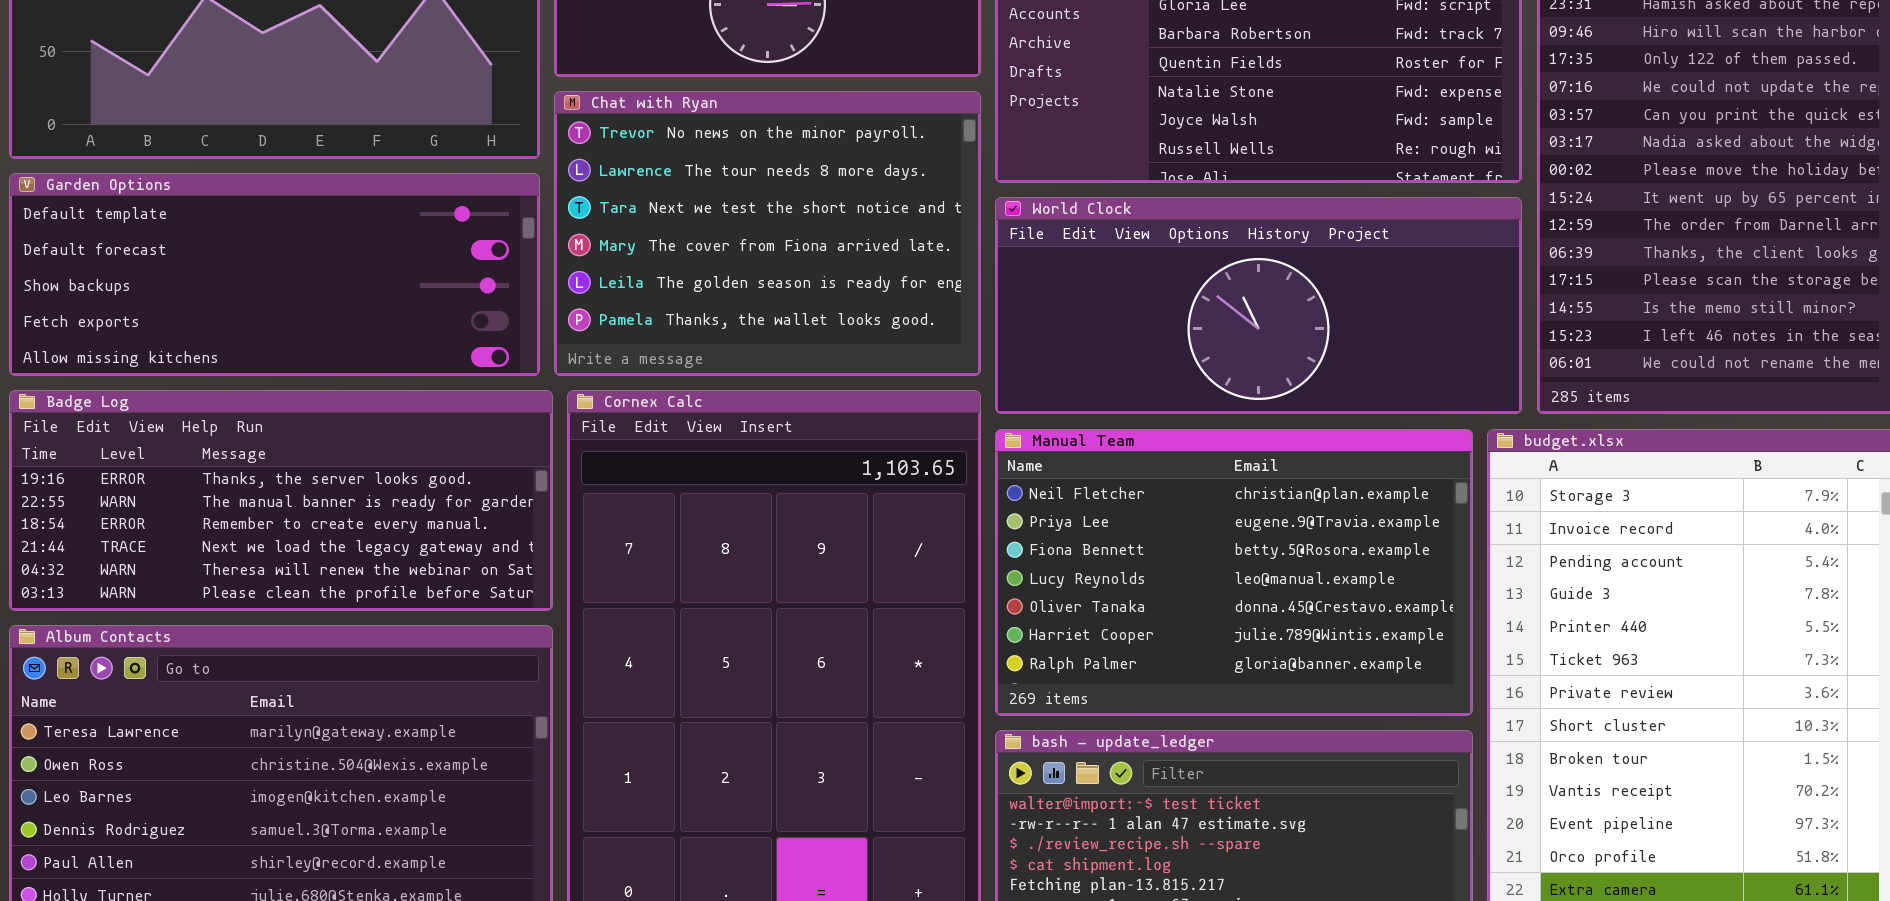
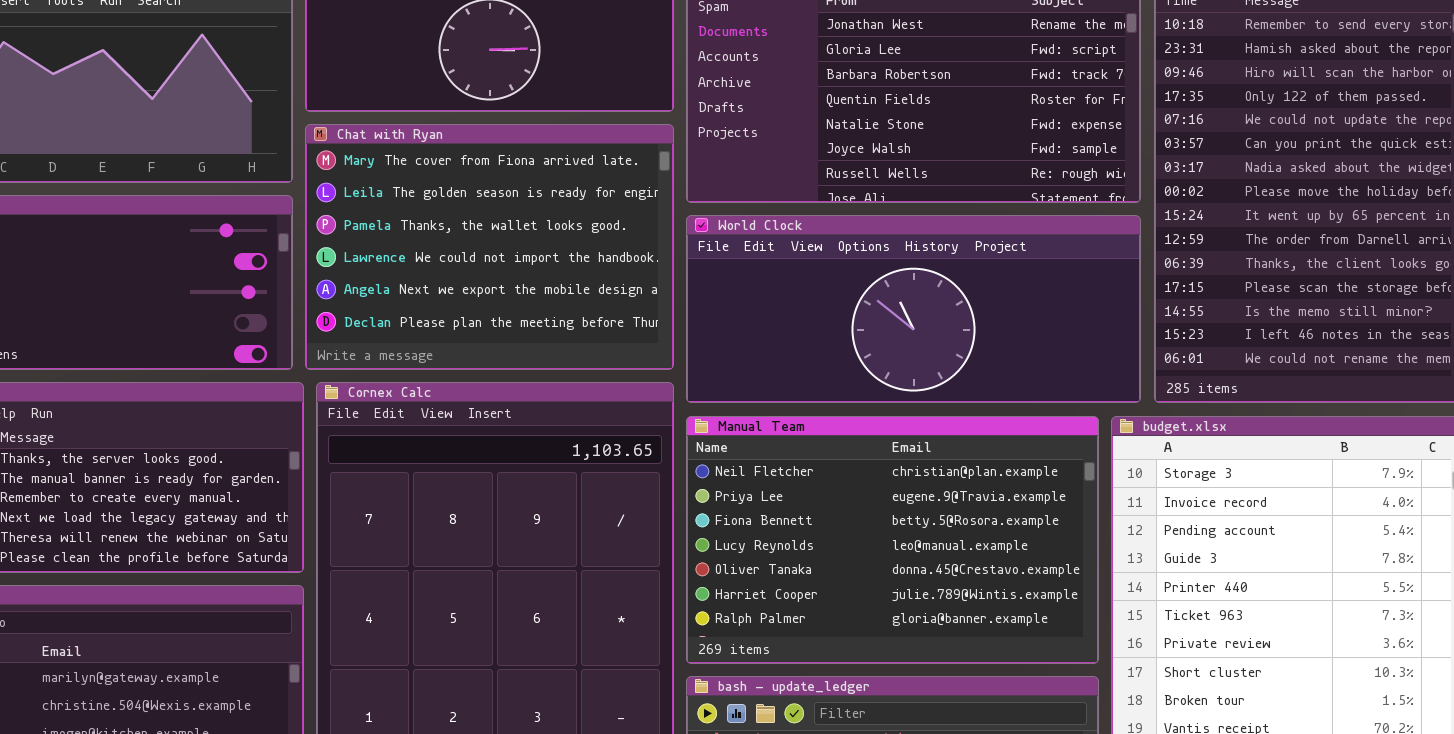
Chat with Ryan: [554,91,981,376] -> [305,124,674,370], scrolled down 3 rows

